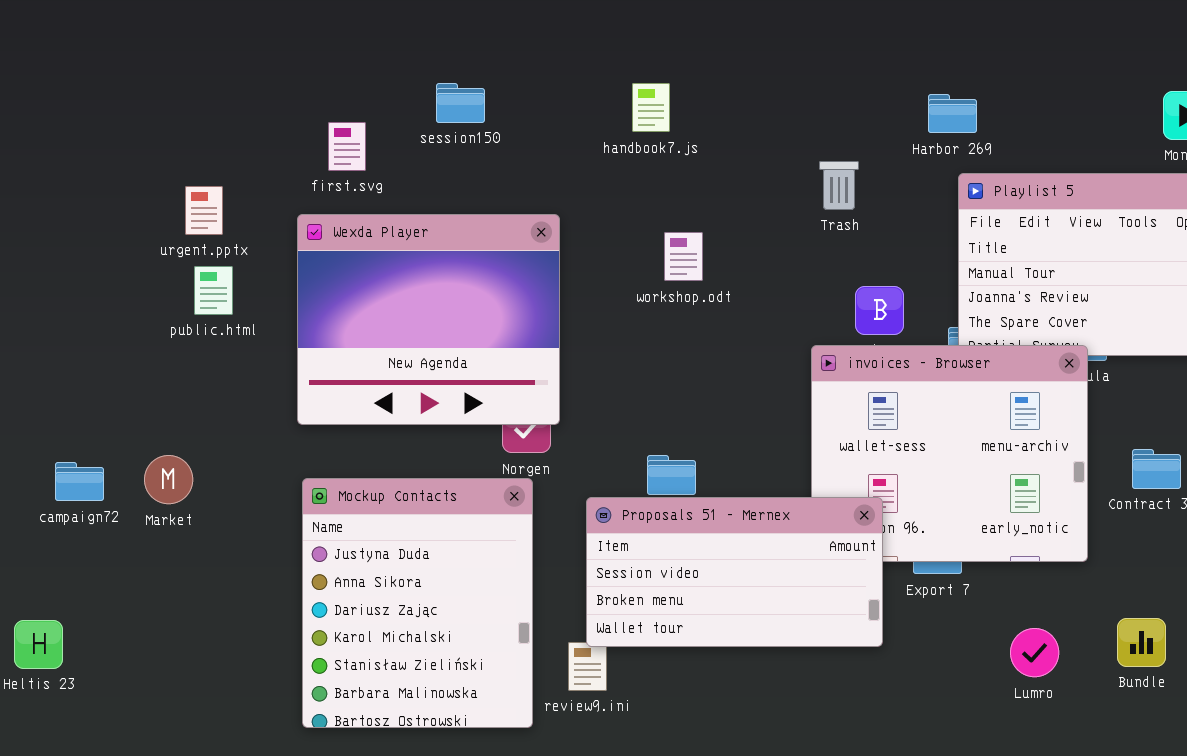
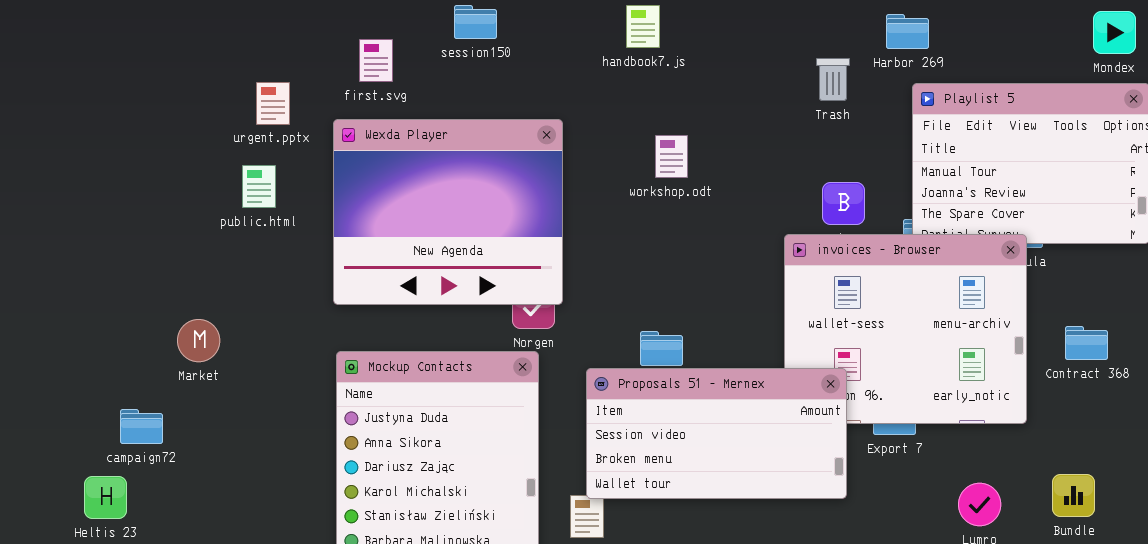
Trash: [819,161,859,210] -> [816,58,850,101], moved
urgent.pptx: [185,186,223,235] -> [256,82,290,125], moved
Market: [144,455,193,504] -> [177,319,220,362], moved
campaign72: [55,462,104,501] -> [120,409,163,444], moved

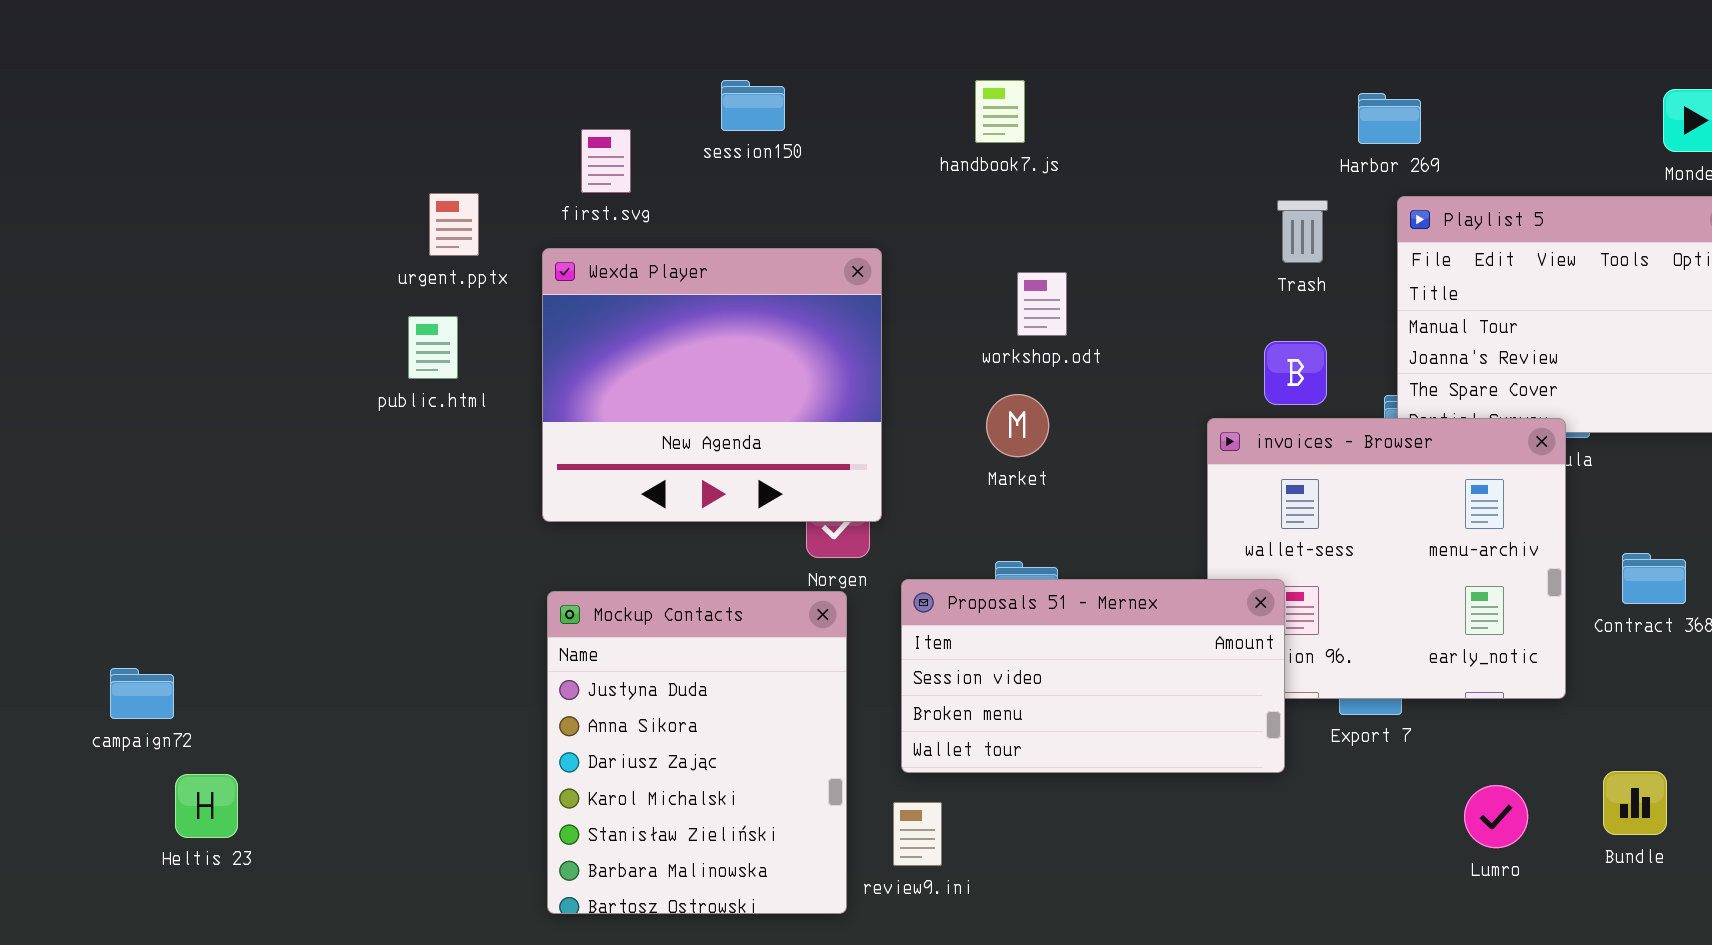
Trash: [816,58,850,101] -> [1277,200,1328,263], moved
Market: [177,319,220,362] -> [986,394,1049,457], moved
Proposals 51 - Mernex: [586,368,847,499] -> [901,579,1285,773], moved
campaign72: [120,409,163,444] -> [110,668,174,719], moved

